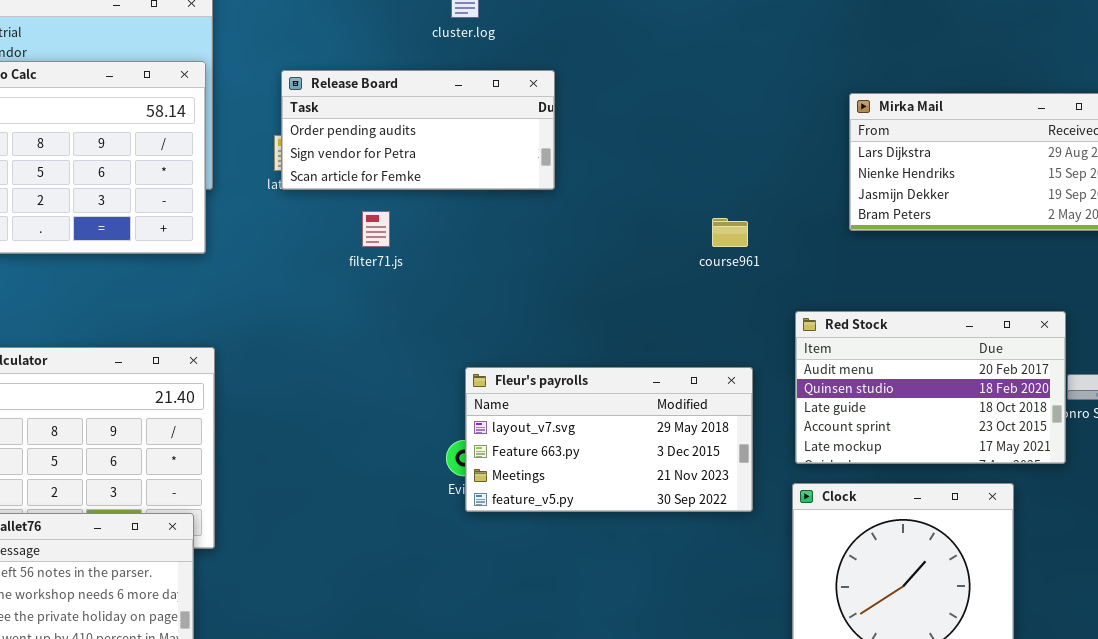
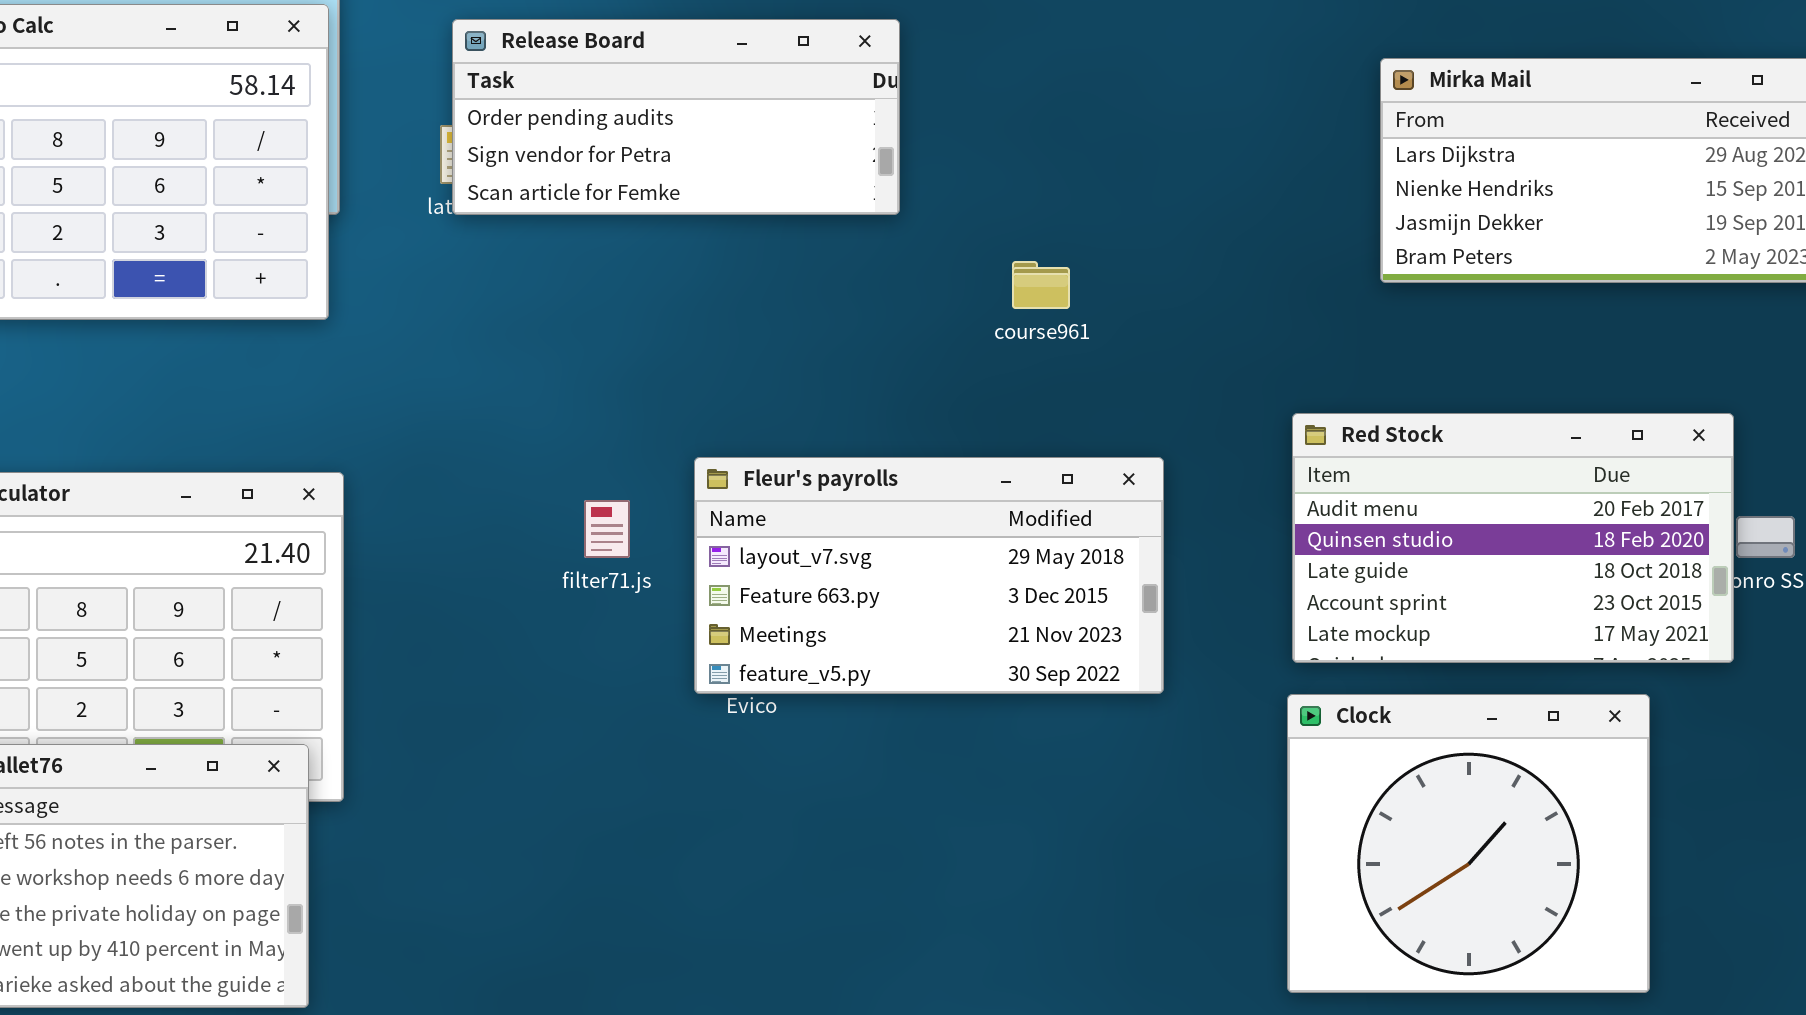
filter71.js: [362,211,390,247] -> [584,500,630,558], moved
course961: [712,218,748,247] -> [1012,261,1070,309], moved
Fleur's payrolls: [465,367,753,512] -> [694,457,1164,694], moved

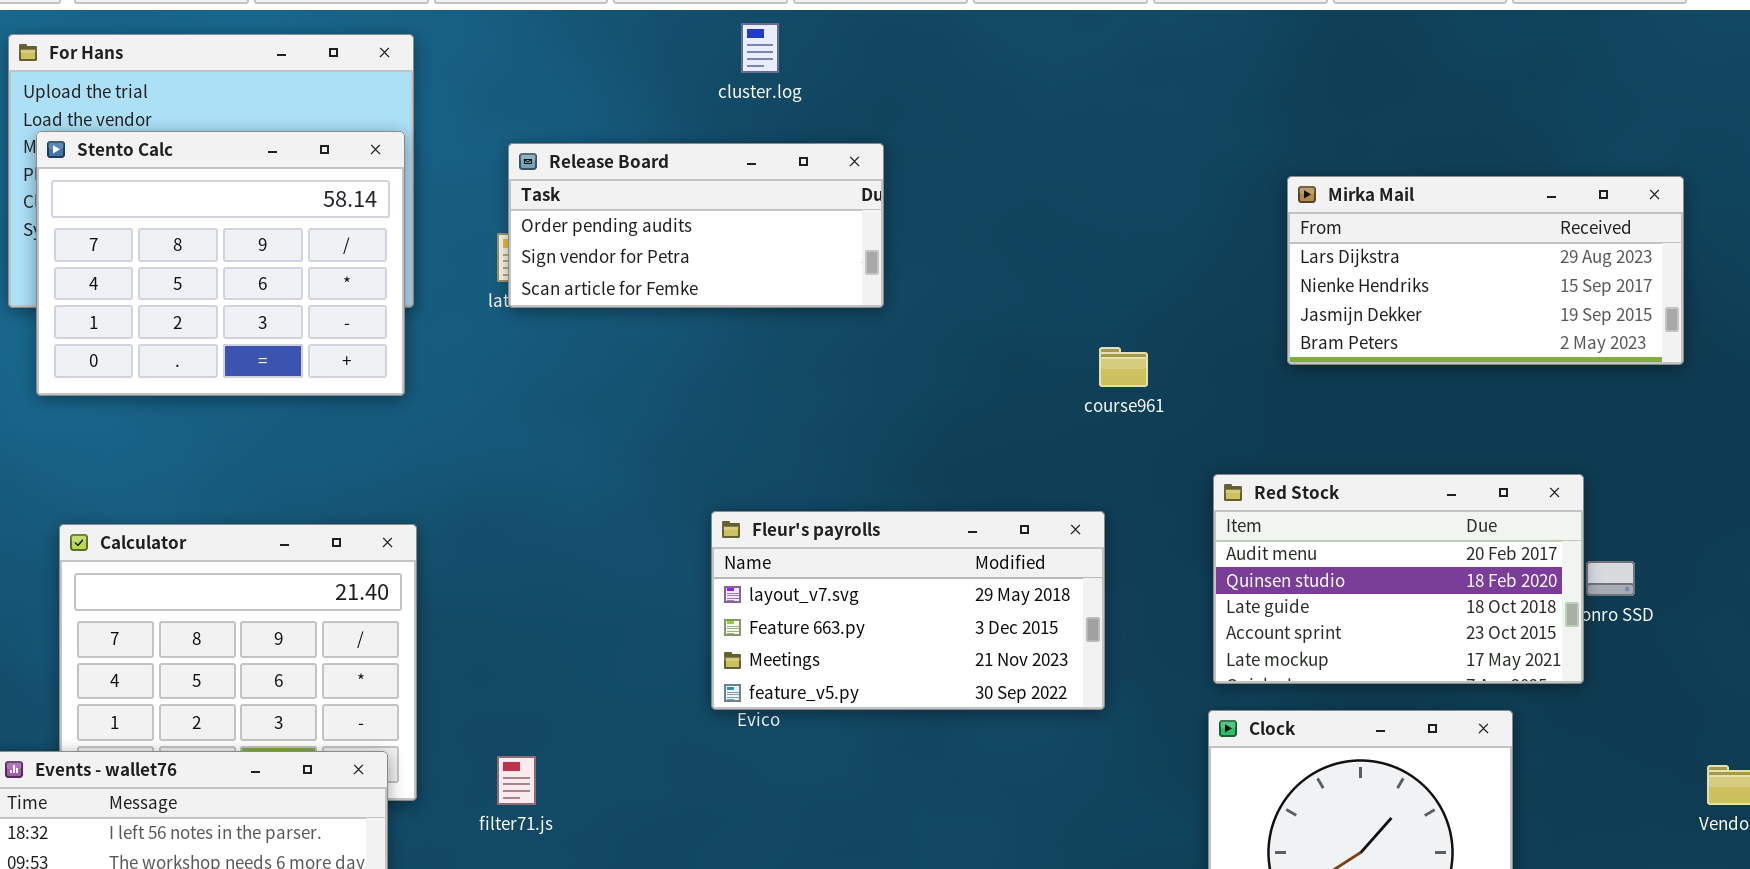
course961: [1012,261,1070,309] -> [1099,347,1148,387], moved
filter71.js: [584,500,630,558] -> [497,756,536,805], moved

